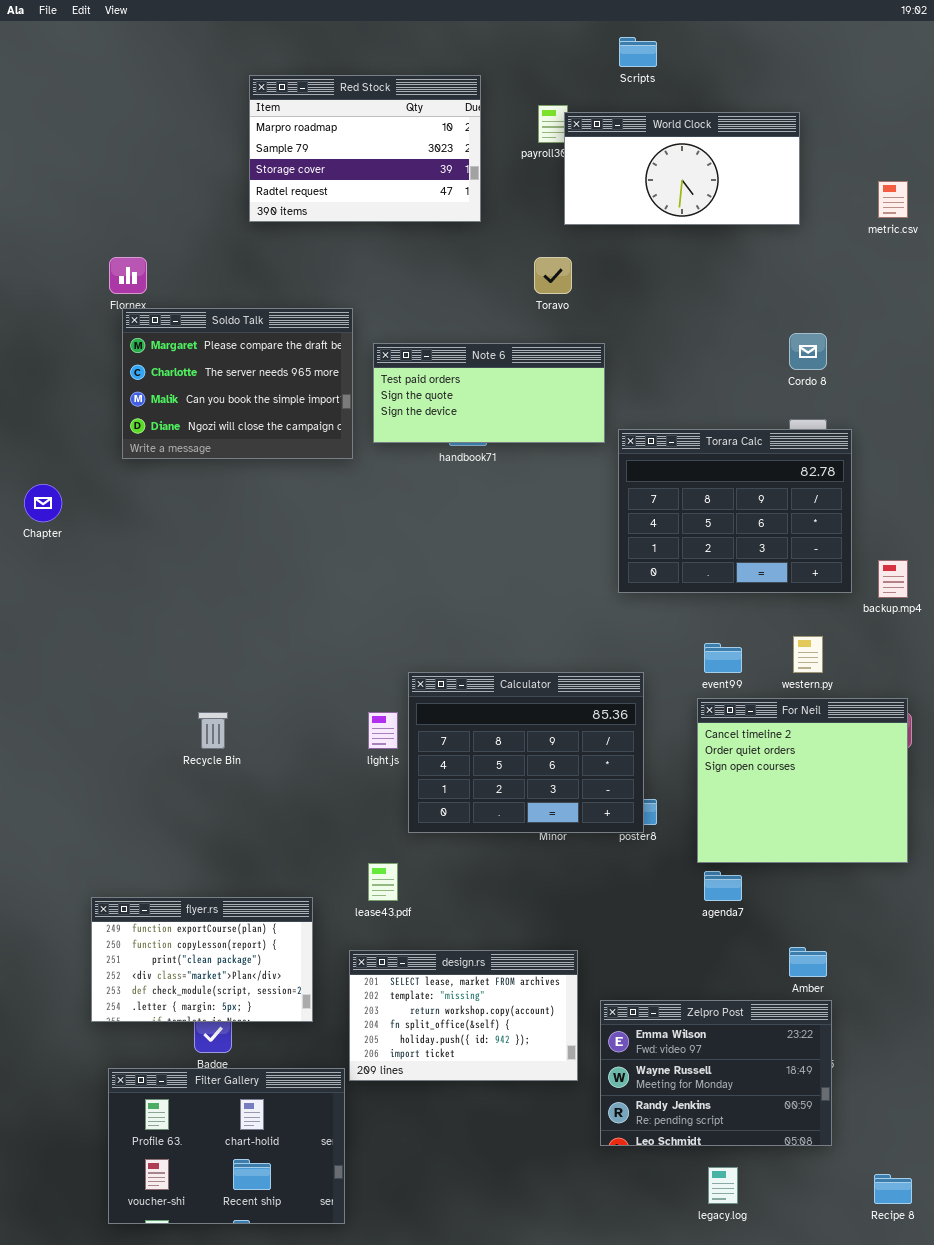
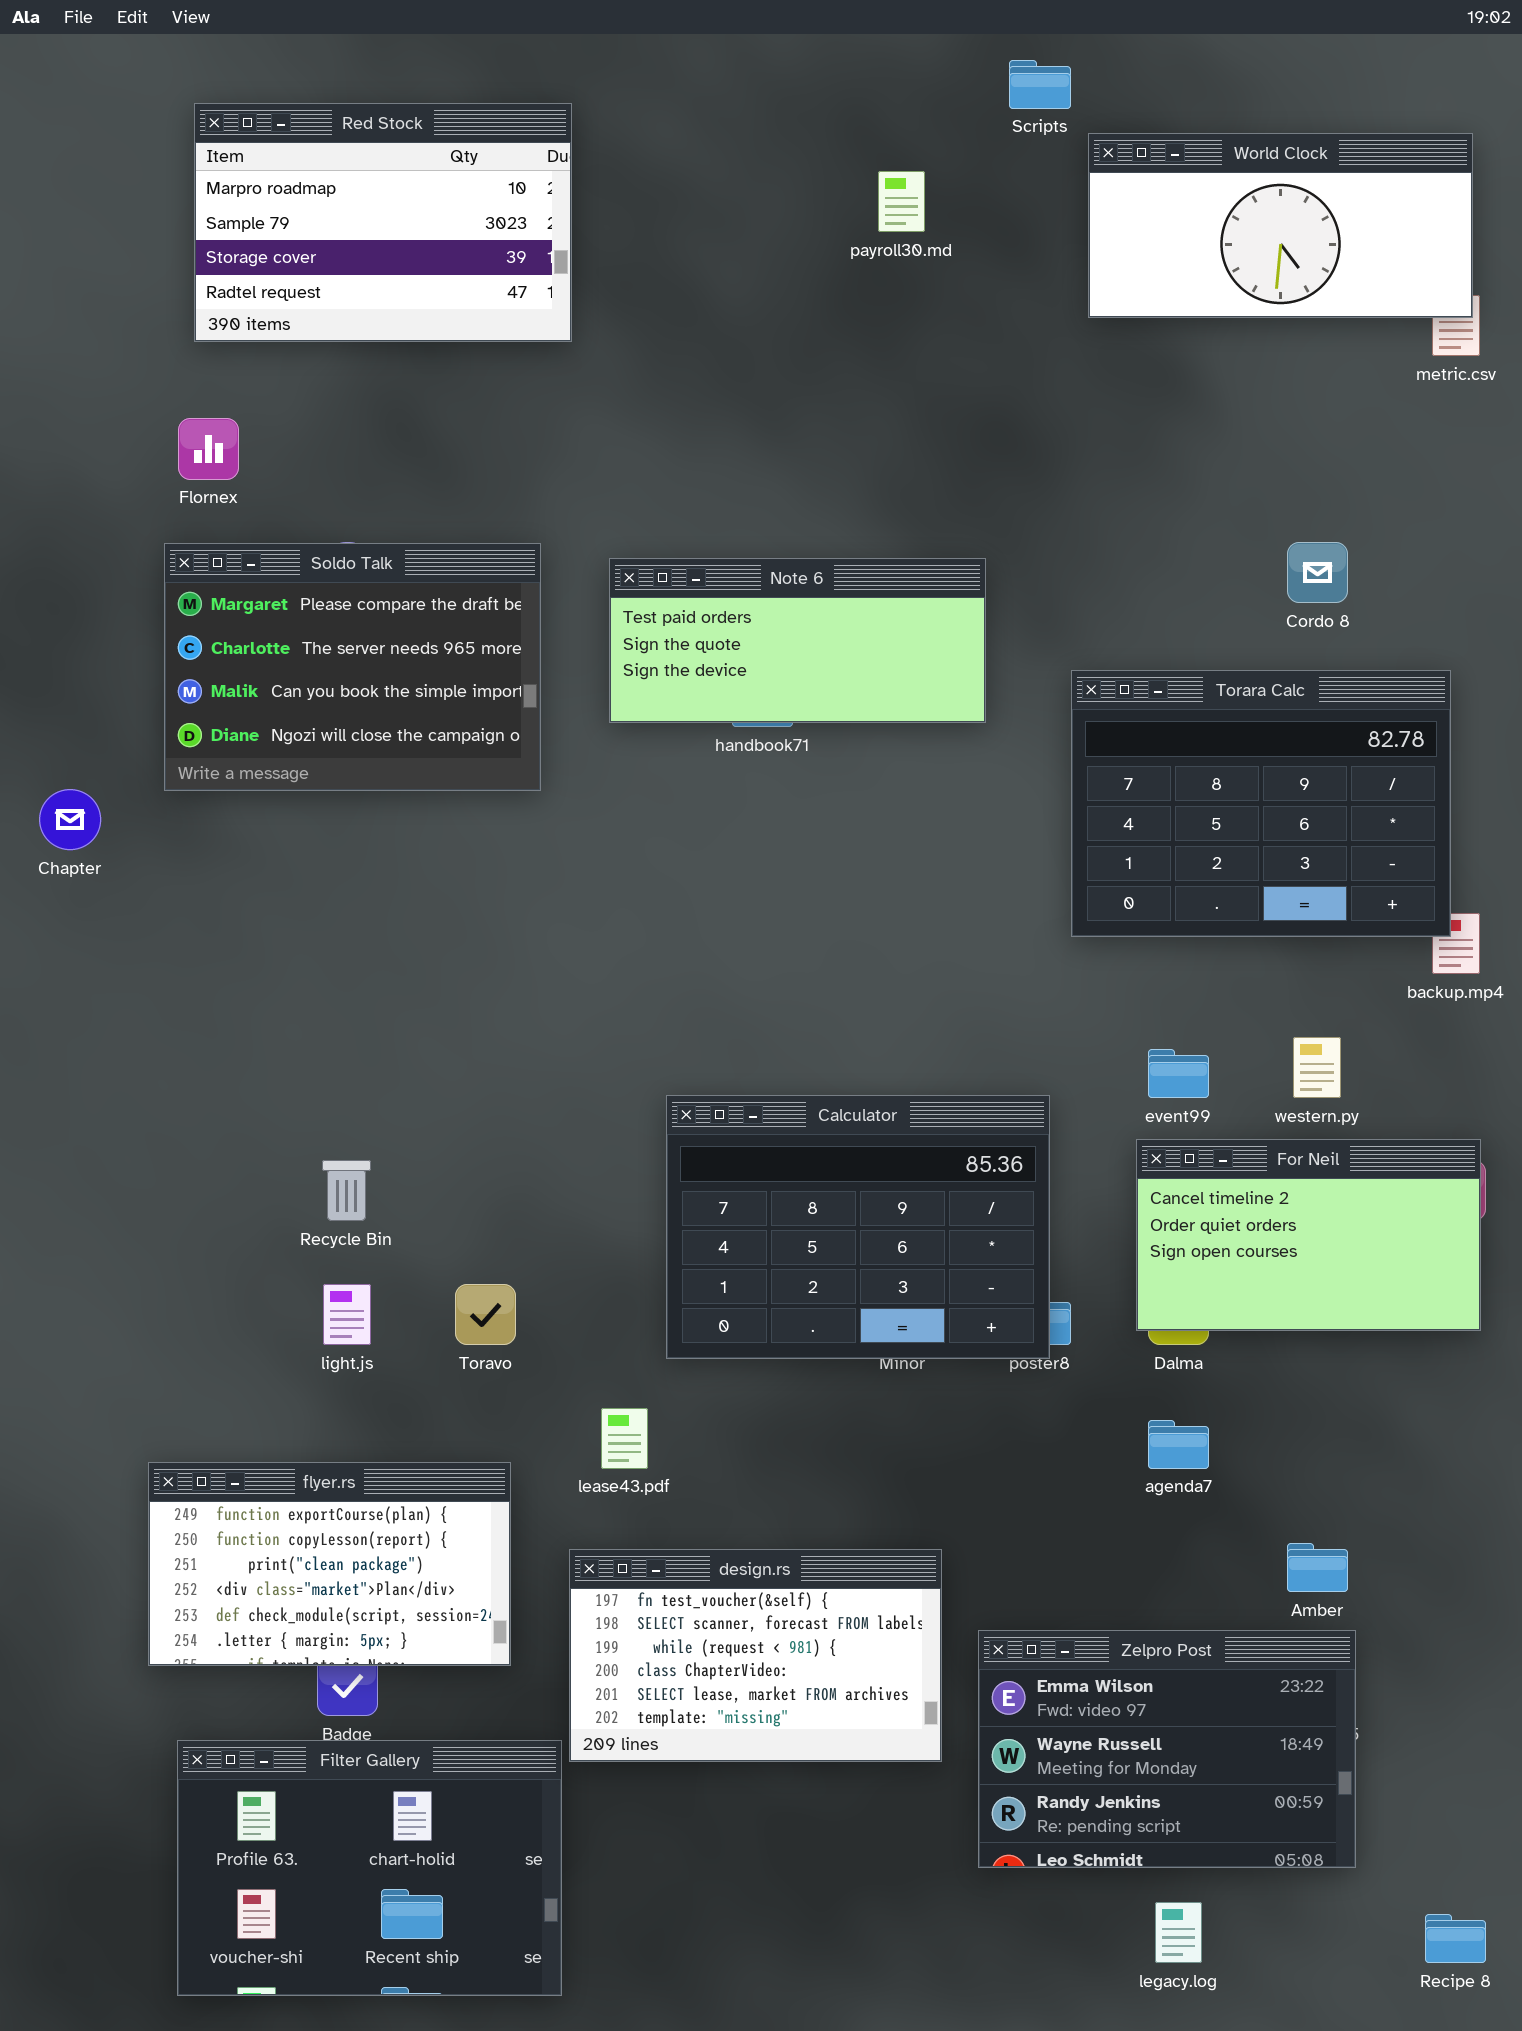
Red Stock: [249,75,481,222] -> [194,103,572,342], moved
World Clock: [564,112,800,225] -> [1088,133,1473,318], moved
Toravo: [534,257,572,294] -> [455,1284,516,1345], moved
Soldo Talk: [122,308,353,459] -> [164,543,541,791], moved
Torara Calc: [618,429,852,593] -> [1071,670,1451,937], moved
For Neil: [697,698,908,863] -> [1136,1139,1481,1331], resized
light.js: [368,712,398,749] -> [323,1284,371,1345], moved
design.rs: [349,950,578,1081] -> [569,1549,942,1762], scrolled up 4 rows

